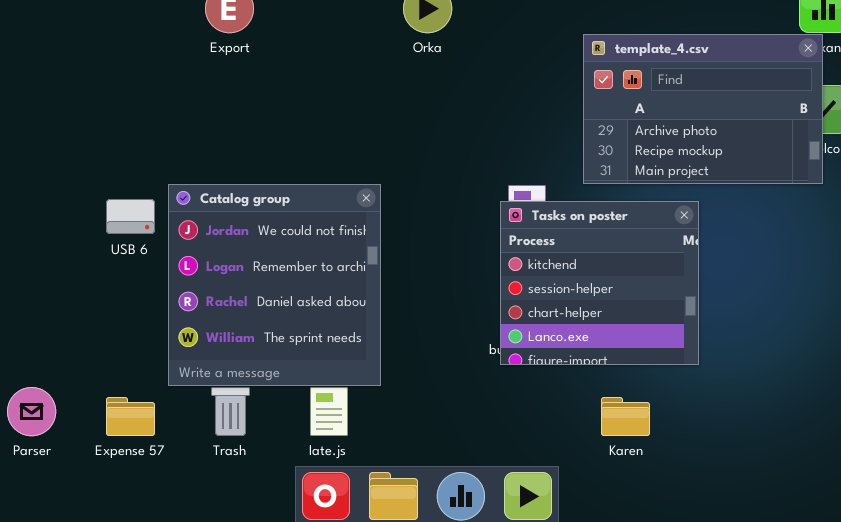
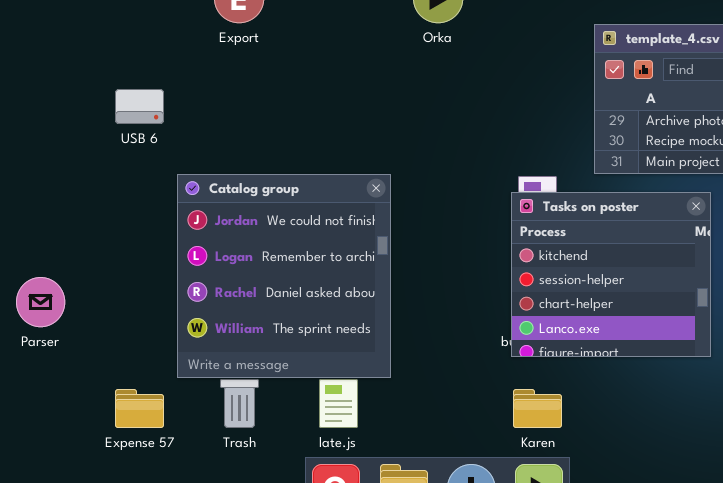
USB 6: [106,199,155,234] -> [115,89,164,124], moved
Parser: [7,387,56,436] -> [16,277,65,327], moved
Karen: [601,397,650,436] -> [513,389,562,428], moved

